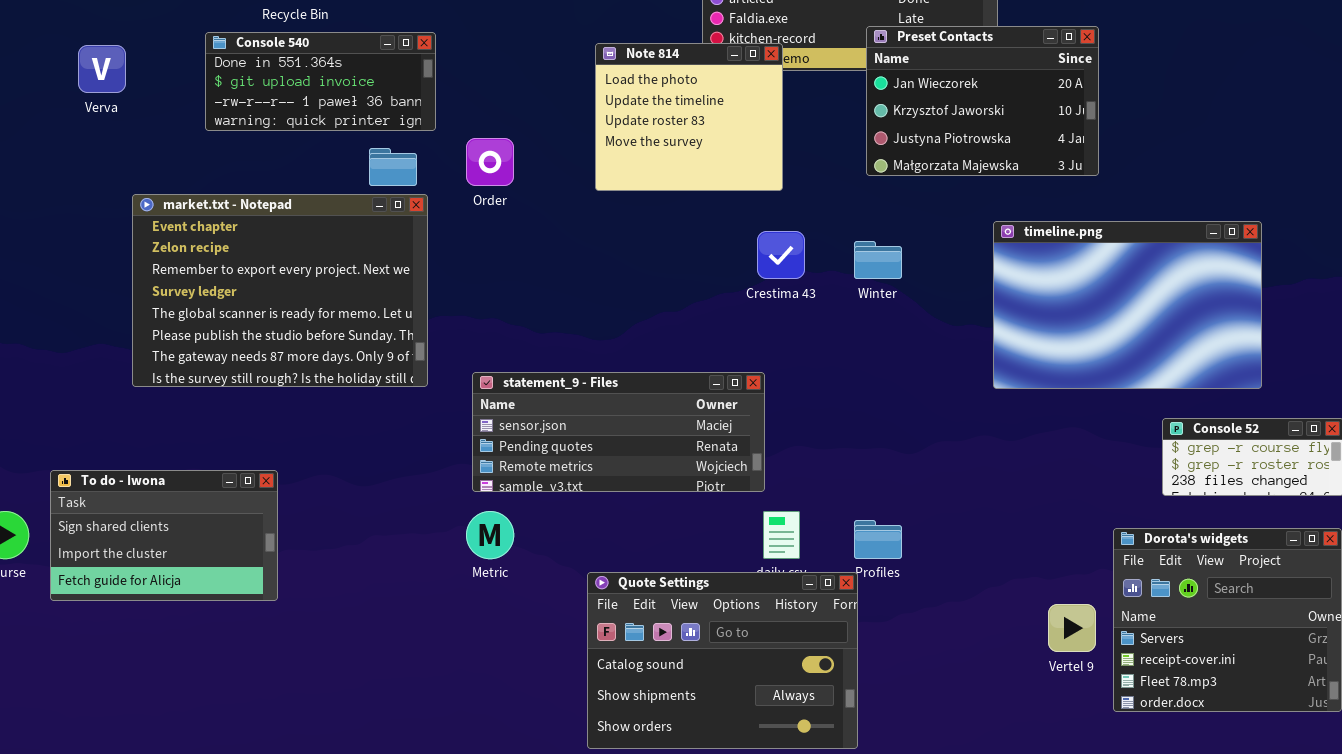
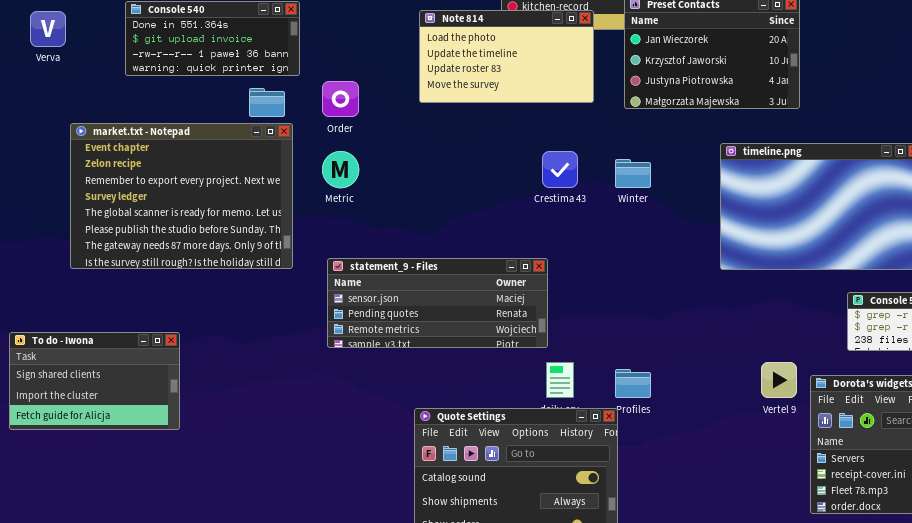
Note 814: [595,43,783,191] -> [419,10,594,103], resized
Metric: [466,511,514,559] -> [322,151,359,188], moved
Vertel 9: [1048,604,1096,652] -> [761,362,797,398], moved

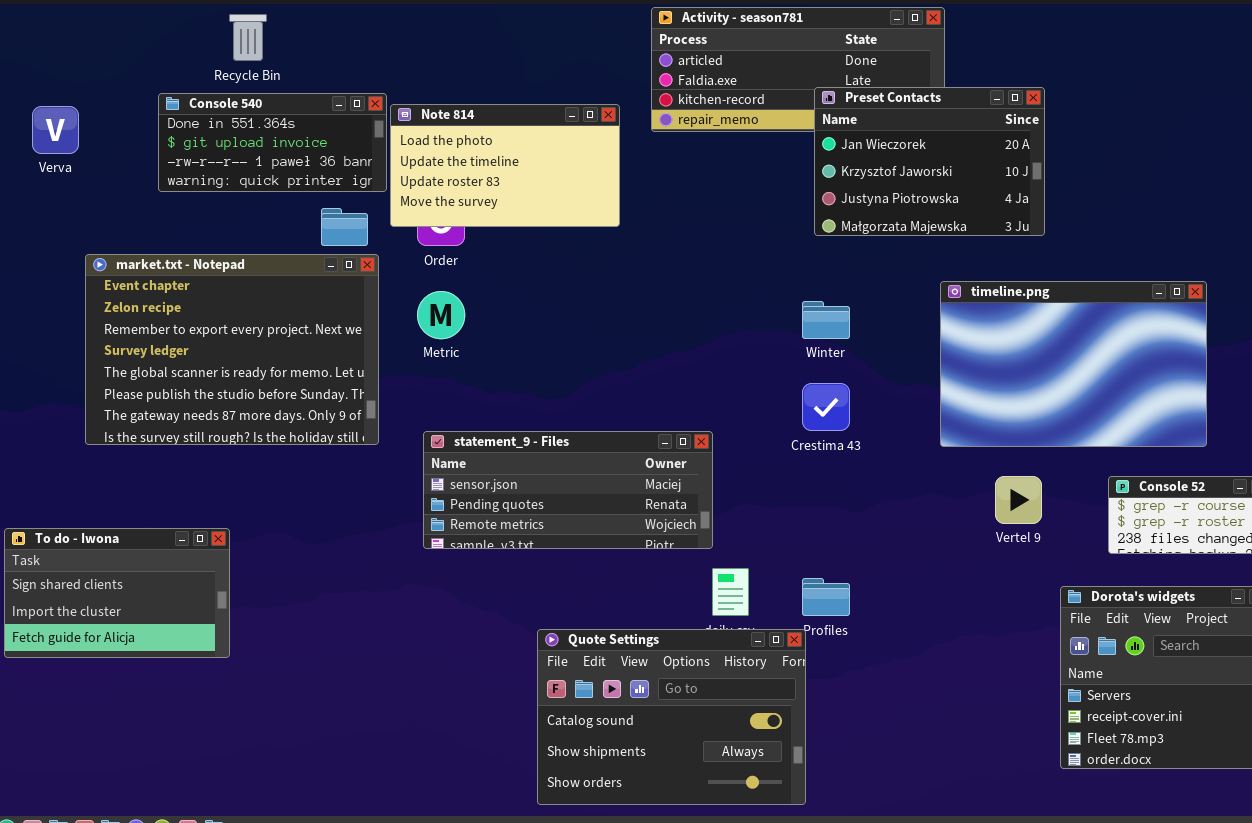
Note 814: [419,10,594,103] -> [390,104,620,227], moved
Crestima 43: [542,151,578,188] -> [802,383,850,431], moved
Vertel 9: [761,362,797,398] -> [995,476,1042,524], moved

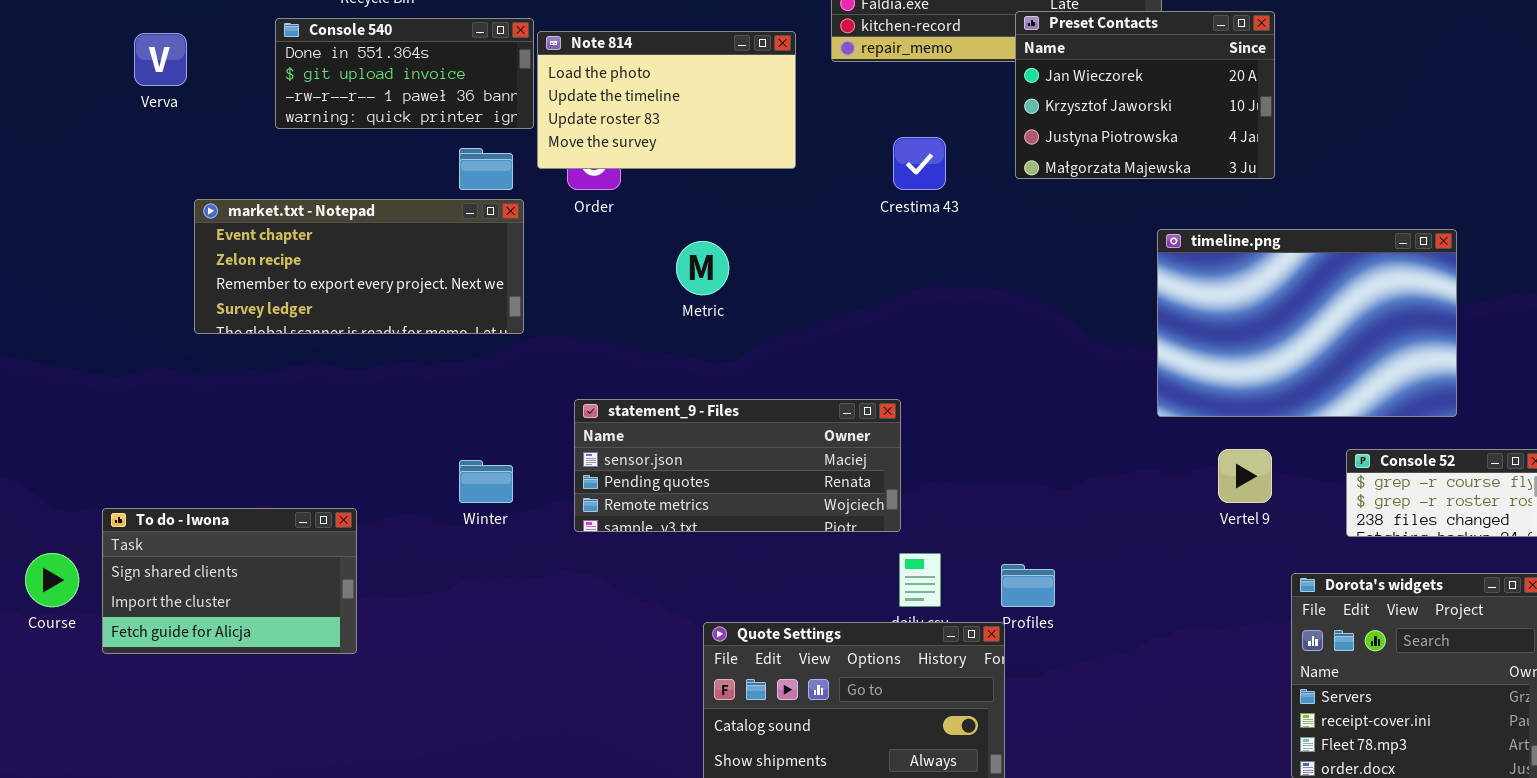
market.txt - Notepad: [85,254,379,445] -> [194,199,524,334], resized
Metric: [417,291,465,339] -> [676,241,729,295], moved
Winter: [802,301,850,339] -> [459,460,513,503], moved
Crestima 43: [802,383,850,431] -> [893,137,946,190], moved

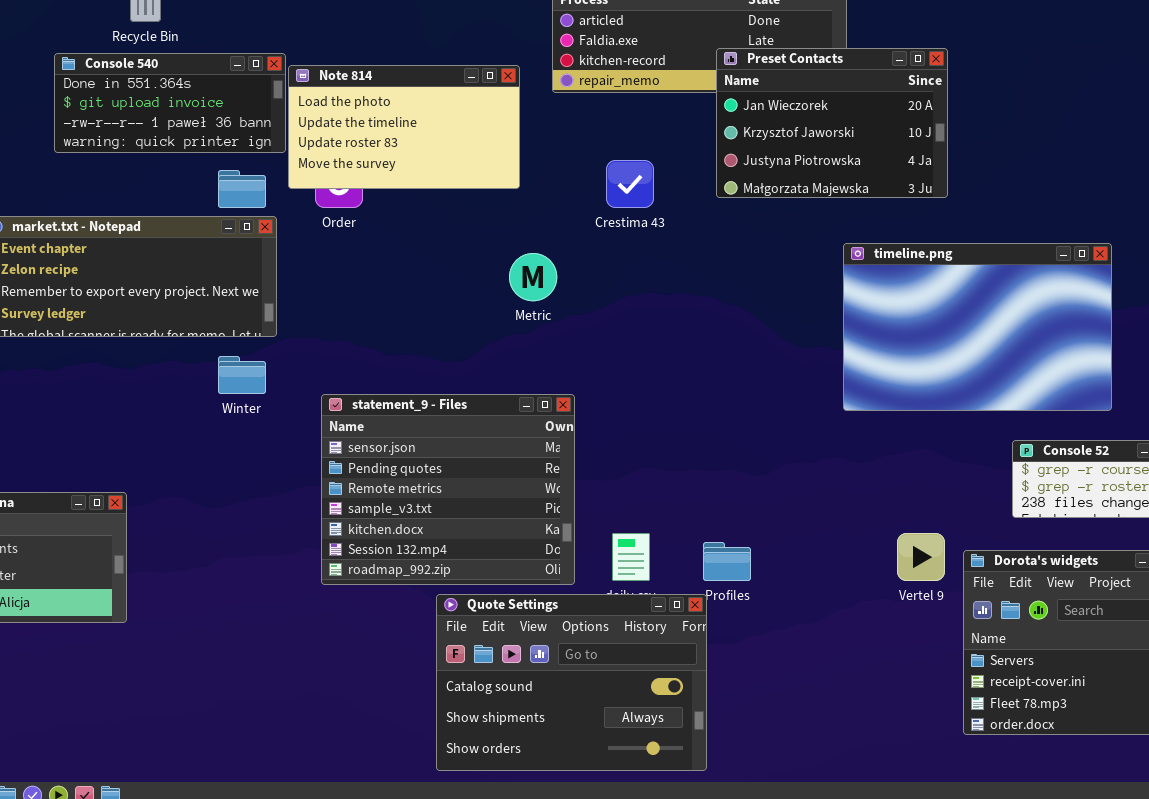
Metric: [676,241,729,295] -> [509,253,557,301], moved
statement_9 - Files: [574,399,901,532] -> [321,394,575,585], resized
Vertel 9: [1218,449,1272,503] -> [897,533,945,581], moved
Winter: [459,460,513,503] -> [218,356,266,394], moved

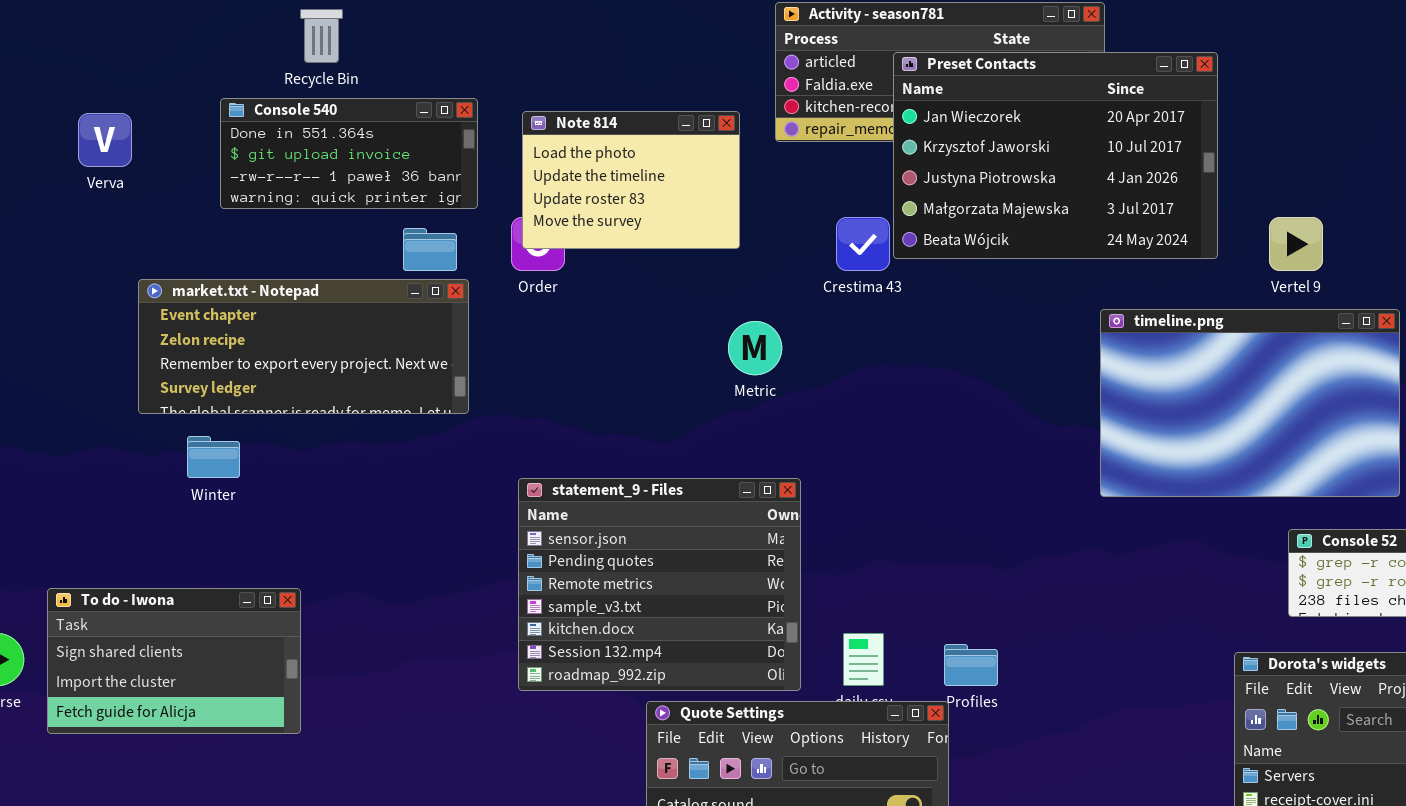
Preset Contacts: [716,48,948,198] -> [893,52,1218,259], resized
Note 814: [288,65,520,189] -> [522,111,740,249], resized
Winter: [218,356,266,394] -> [187,436,240,478], moved
Vertel 9: [897,533,945,581] -> [1269,217,1323,271], moved

